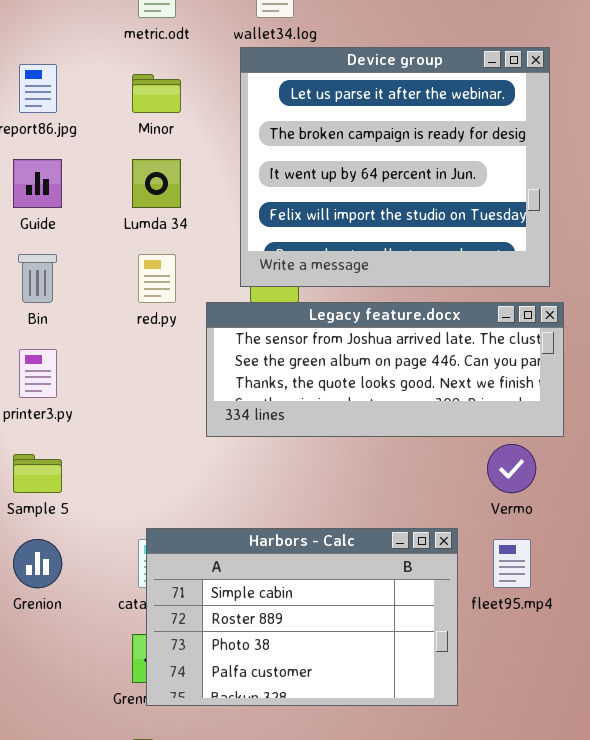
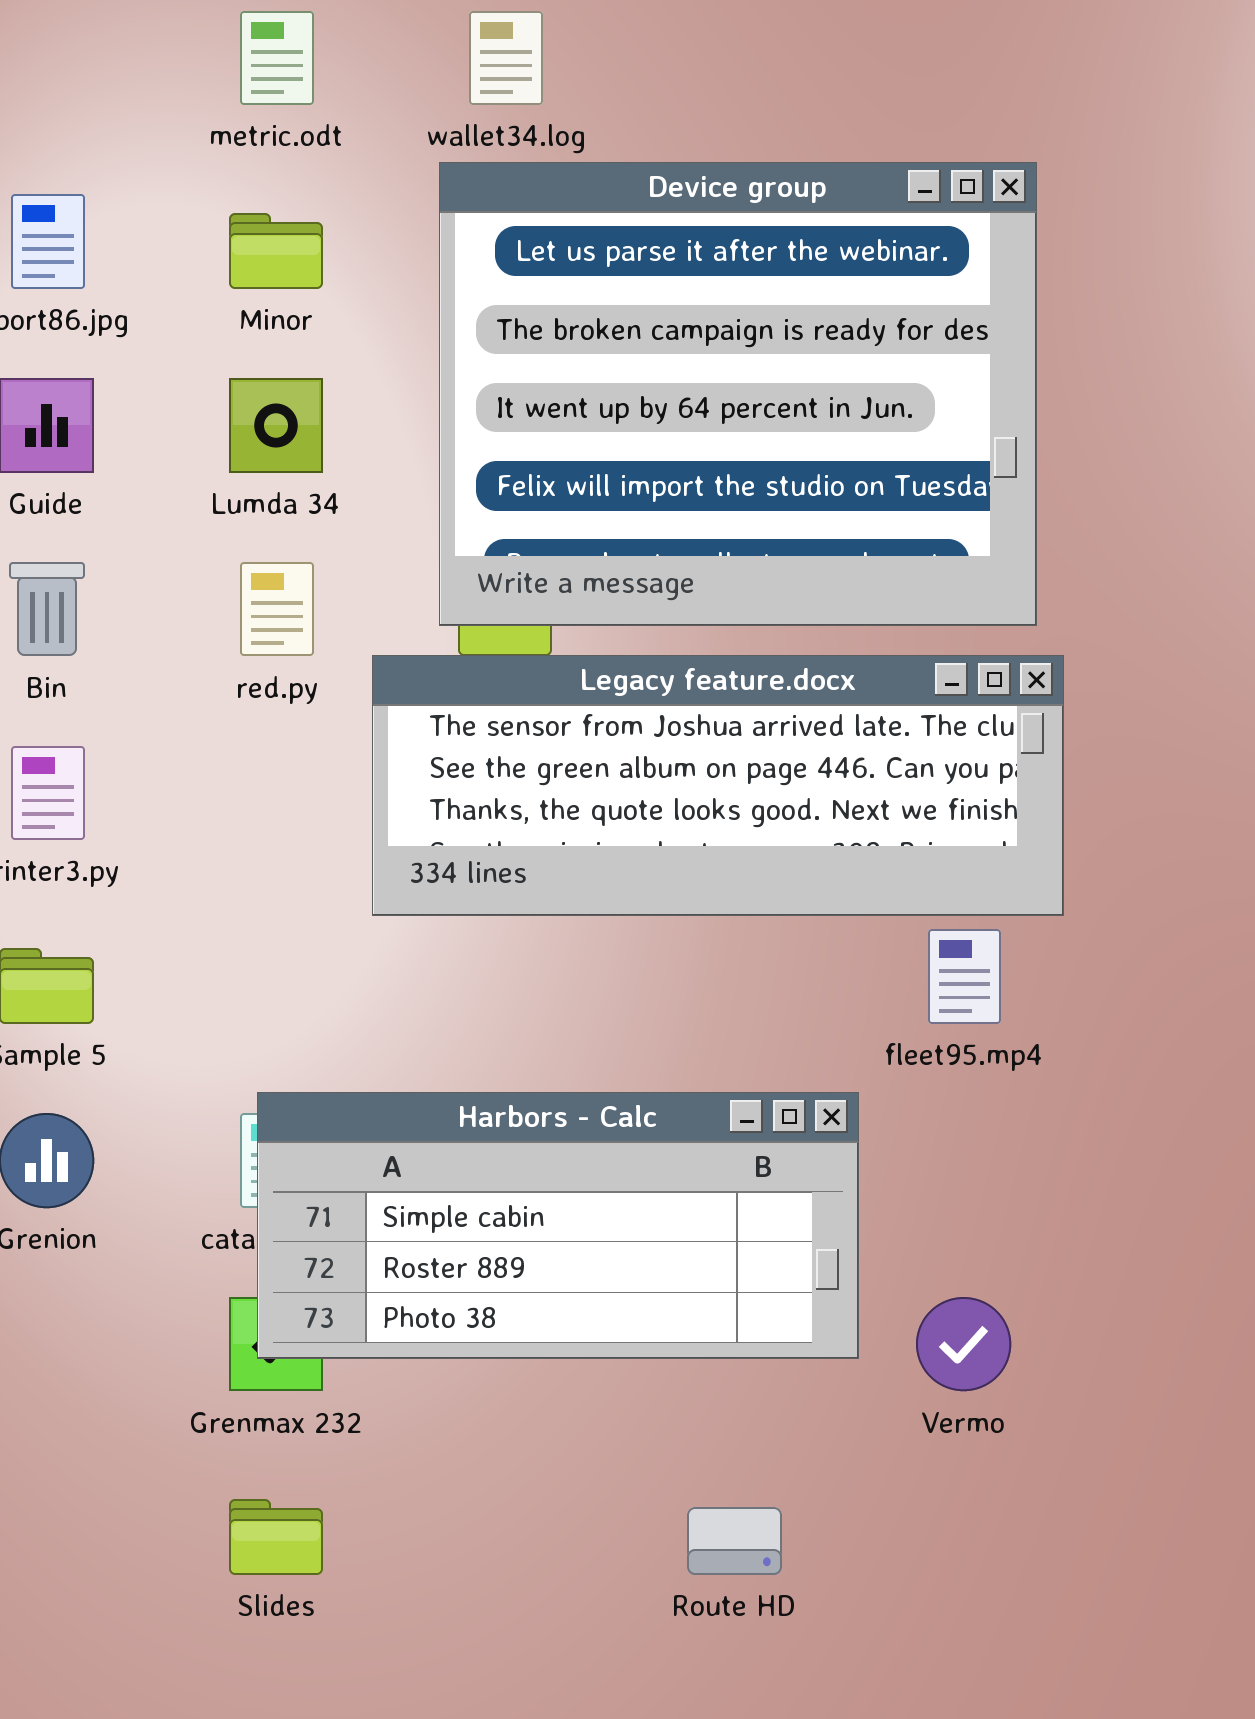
Vermo: [487,444,536,493] -> [916,1297,1011,1391], moved
Harbors - Calc: [146,528,458,706] -> [257,1092,859,1359], resized
fleet95.mp4: [493,539,531,588] -> [928,929,1001,1024], moved

